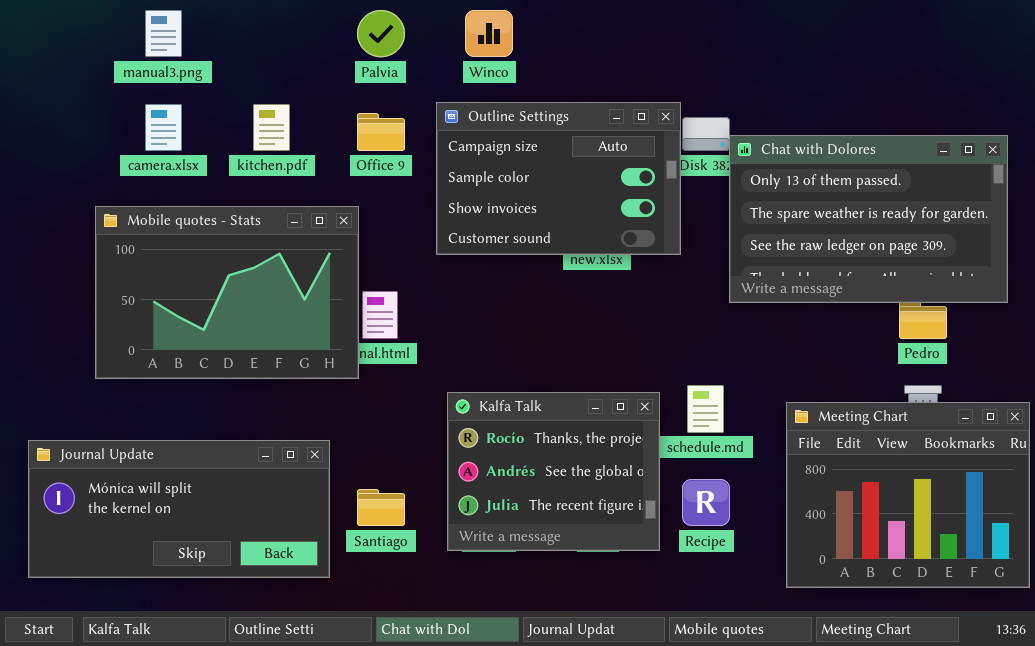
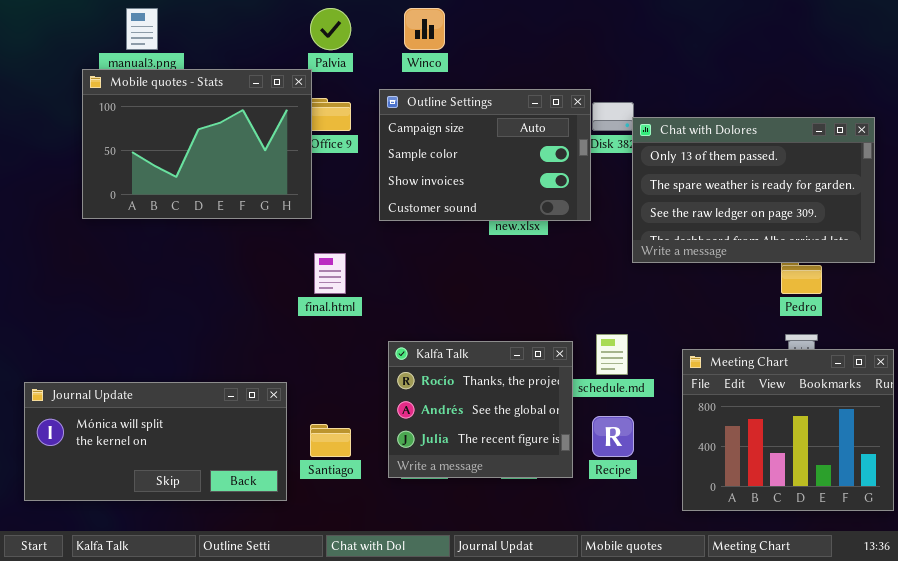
Mobile quotes - Stats: [95,206,359,379] -> [82,69,312,219], moved

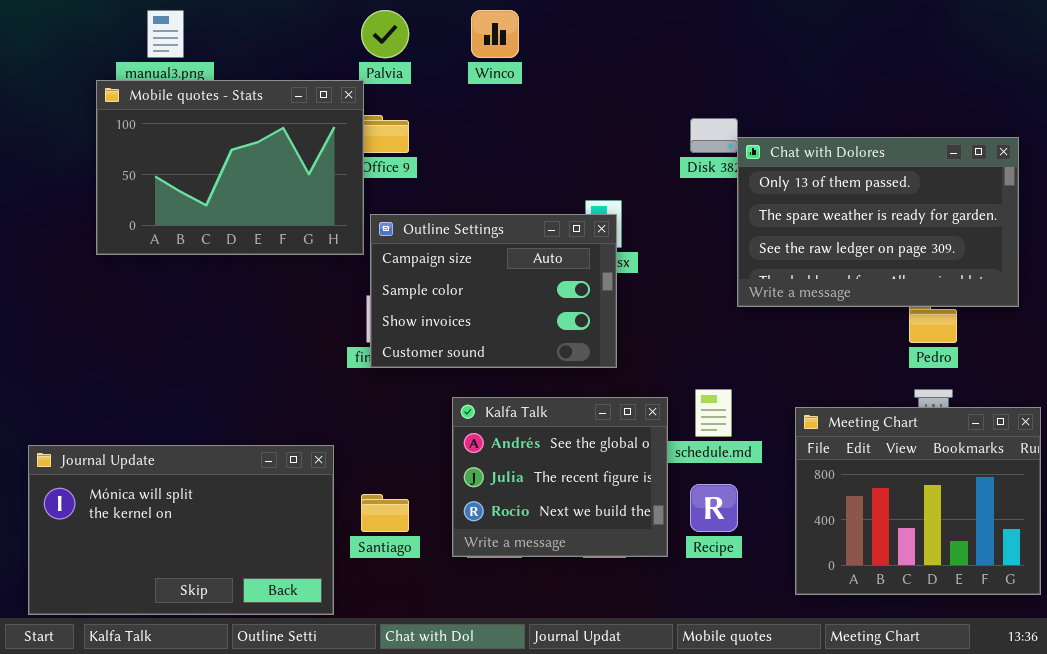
Outline Settings: [379,89,591,221] -> [370,214,617,368], moved
Kalfa Talk: [388,341,573,478] -> [452,397,668,557], scrolled down 1 row
Journal Update: [24,382,287,501] -> [28,445,334,615], resized

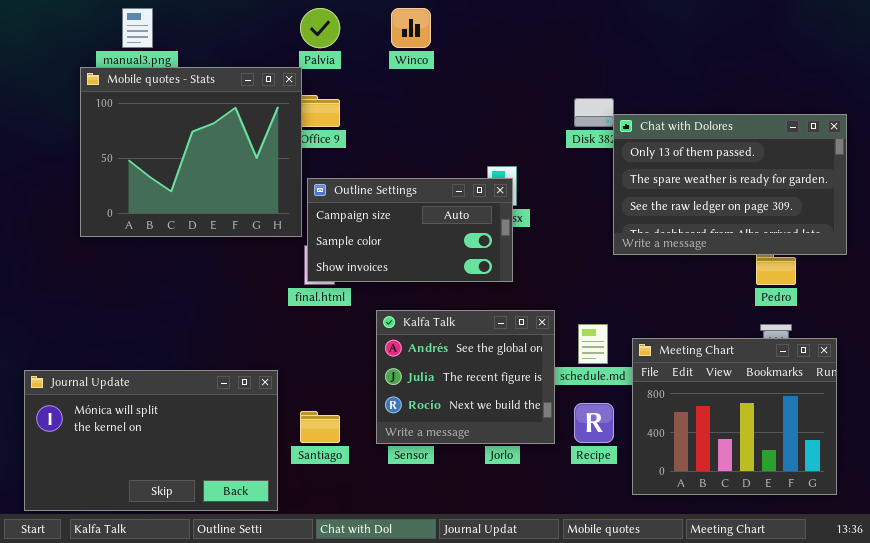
Mobile quotes - Stats: [96,80,364,255] -> [80,67,302,237], resized
Outline Settings: [370,214,617,368] -> [307,178,513,282], resized
Kalfa Talk: [452,397,668,557] -> [376,310,555,444], moved
Meeting Chart: [795,407,1041,595] -> [632,338,837,495], moved

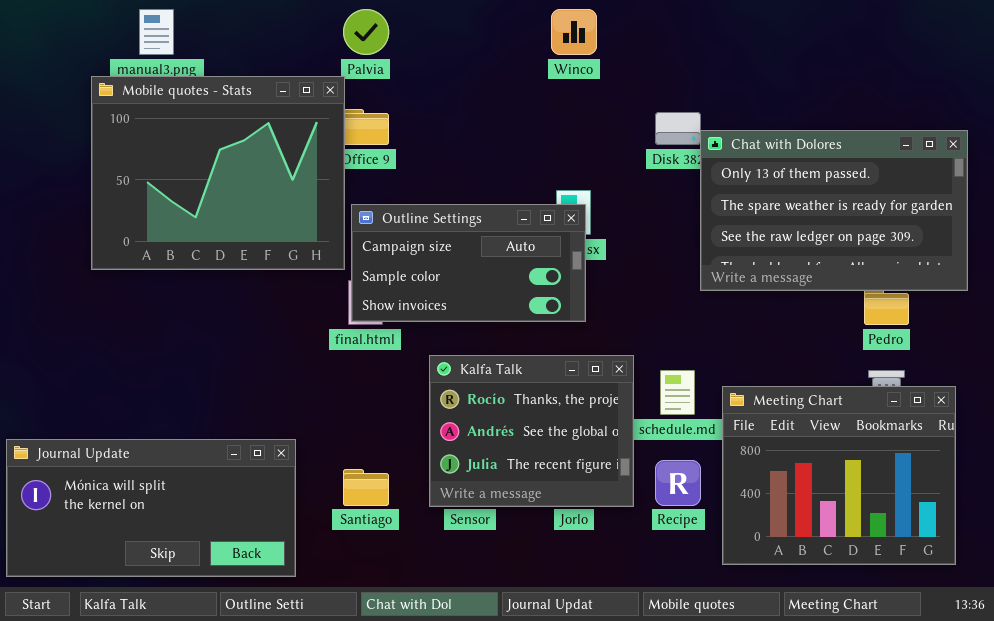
Winco: [391,8,431,48] -> [551,9,597,55], moved
Kalfa Talk: [376,310,555,444] -> [429,355,634,507], scrolled up 1 row
Journal Update: [24,370,278,511] -> [6,439,296,577], moved, resized

